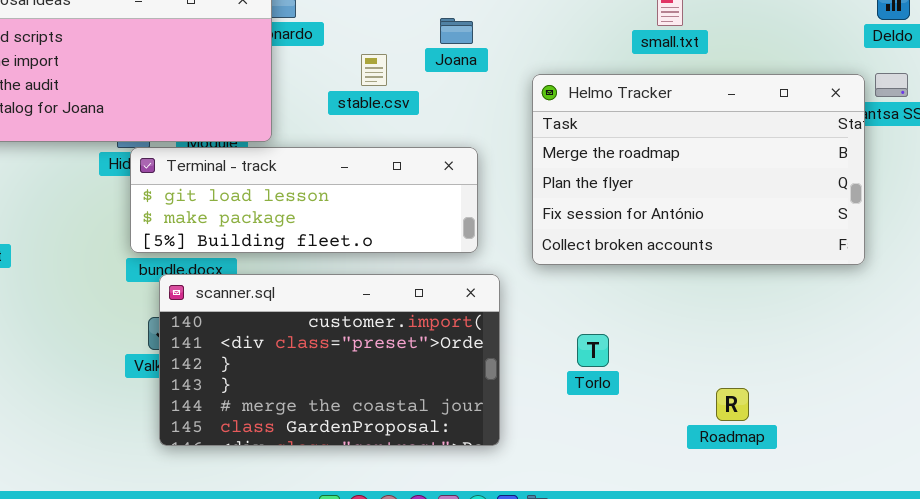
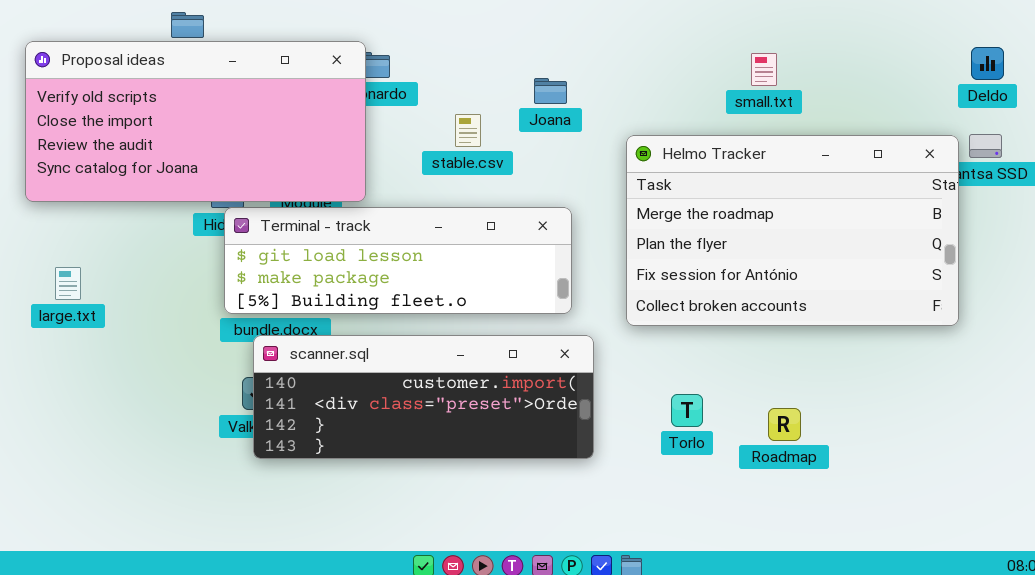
scanner.sql: [159,274,500,446] -> [253,335,594,459], resized
Roadmap: [716,388,749,421] -> [768,408,801,441], moved

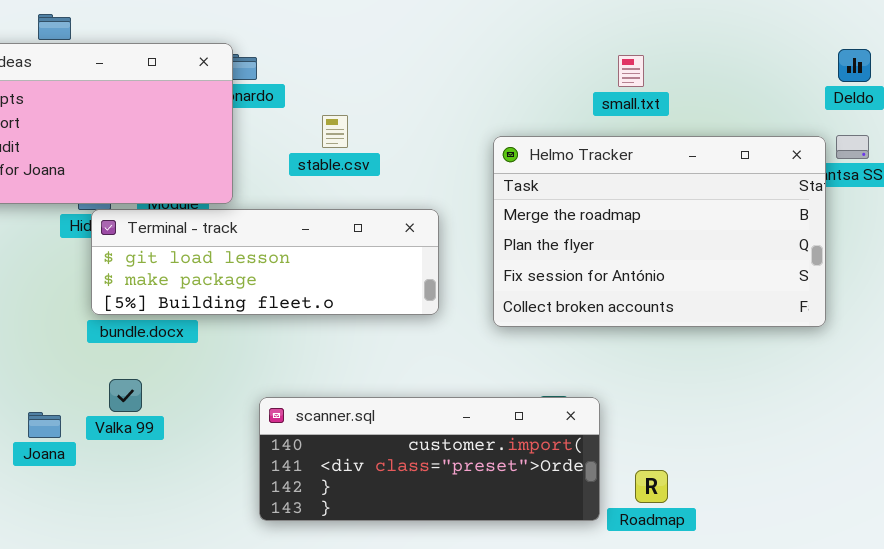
Joana: [534,78,567,104] -> [28,412,61,438], moved
scanner.sql: [253,335,594,459] -> [259,397,600,521], moved
Roadmap: [768,408,801,441] -> [635,470,668,503], moved

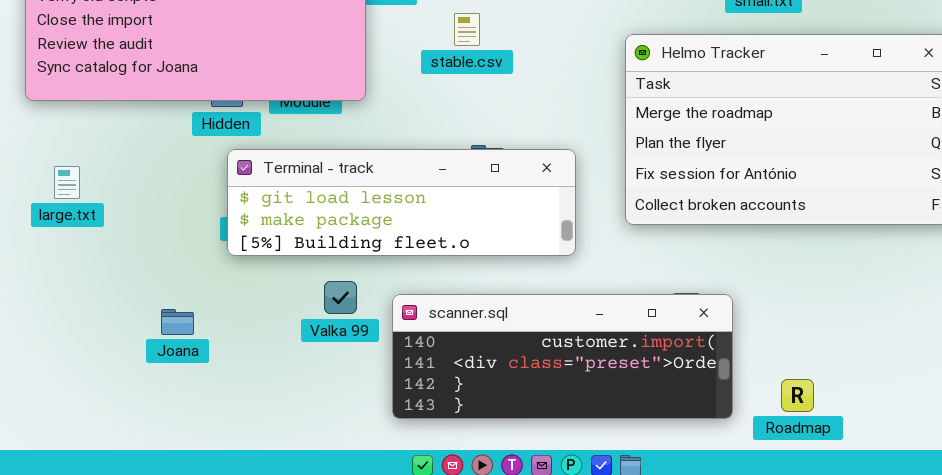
Terminal - track: [91,209,439,315] -> [227,149,576,256], moved
Valka 99: [109,379,142,412] -> [324,281,357,314], moved
Roadmap: [635,470,668,503] -> [781,379,814,412], moved

